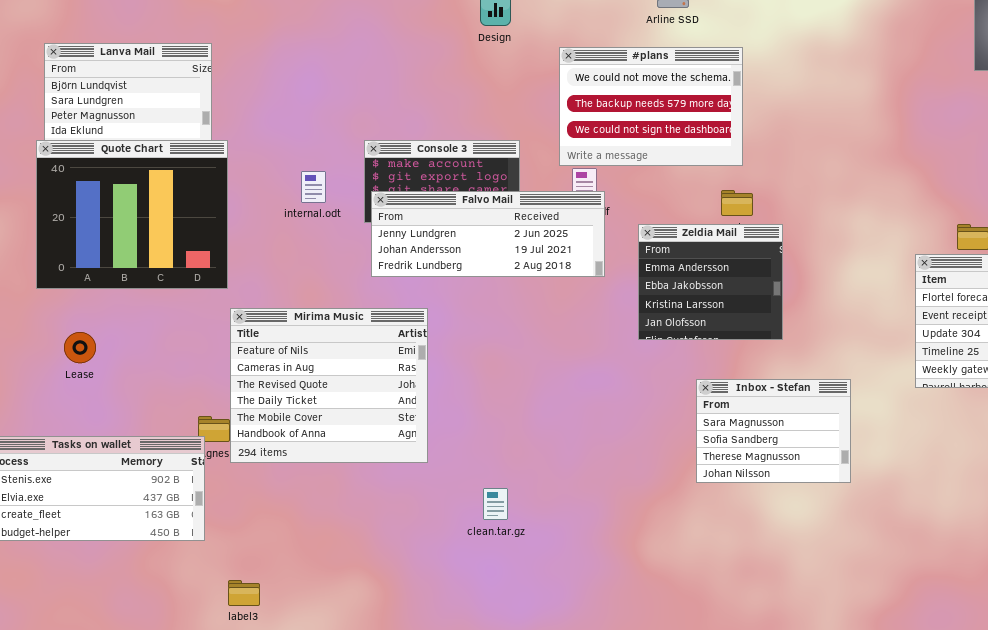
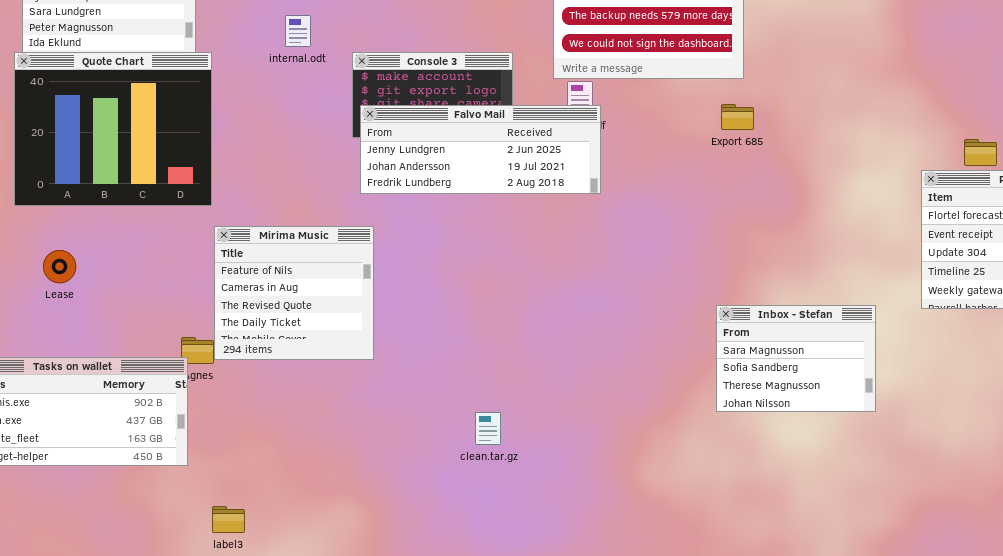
internal.odt: [301,171,326,203] -> [285,15,311,47], moved
Zeldia Mail: [638,224,783,340] -> none, closed
Mirima Music: [230,308,428,463] -> [214,226,374,360], resized
Inbox - Stefan: [696,379,851,483] -> [716,305,876,412], moved

